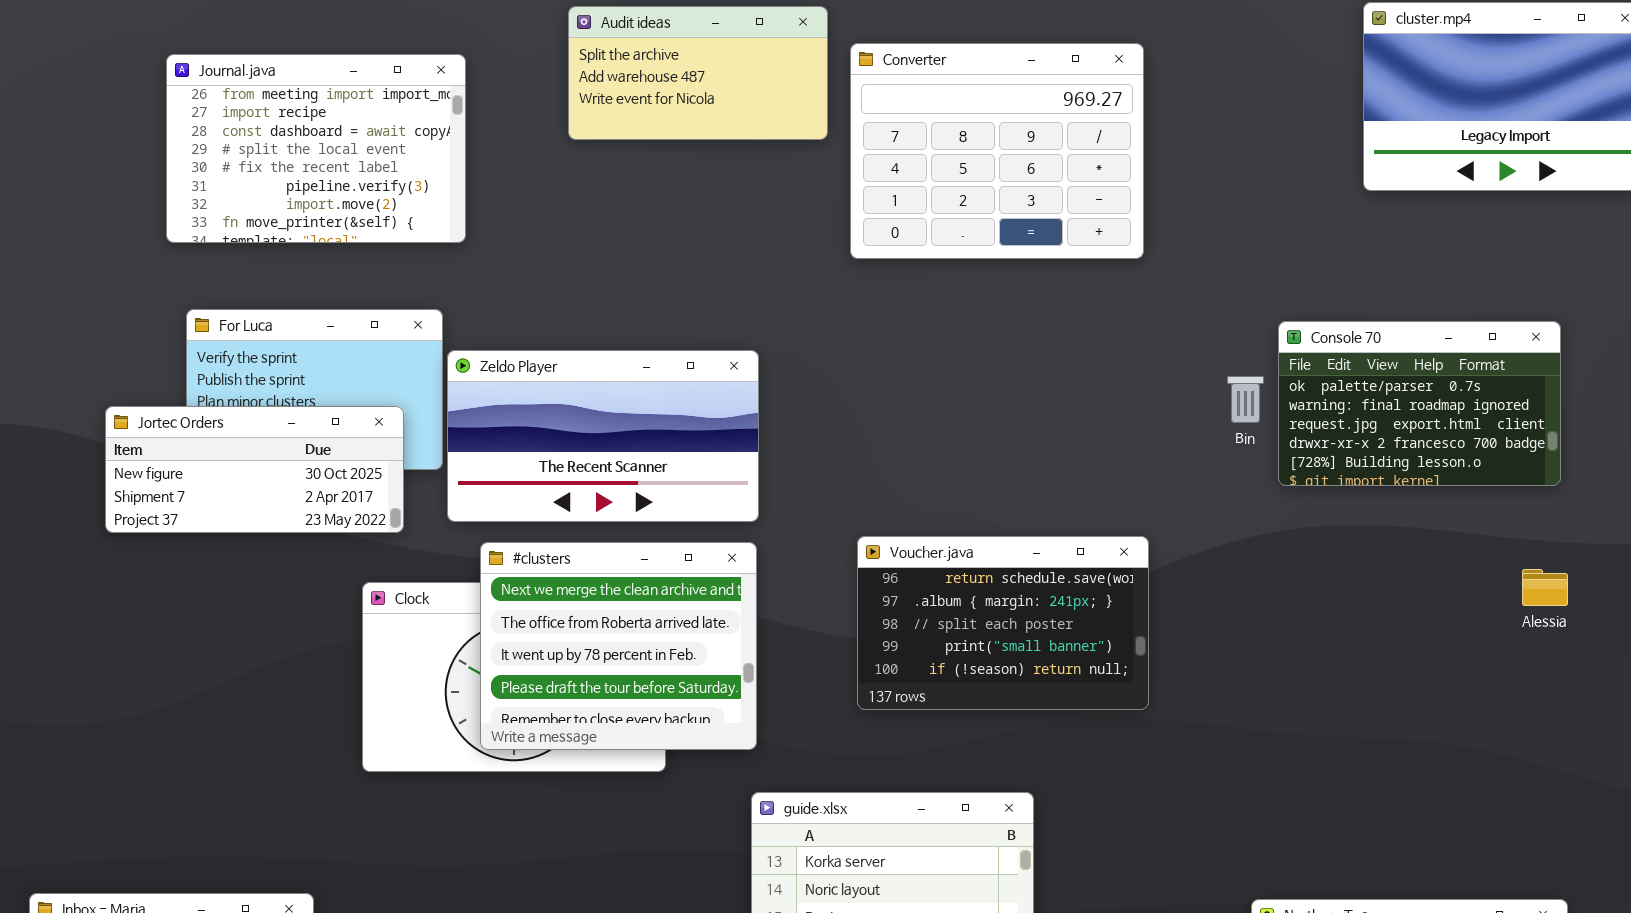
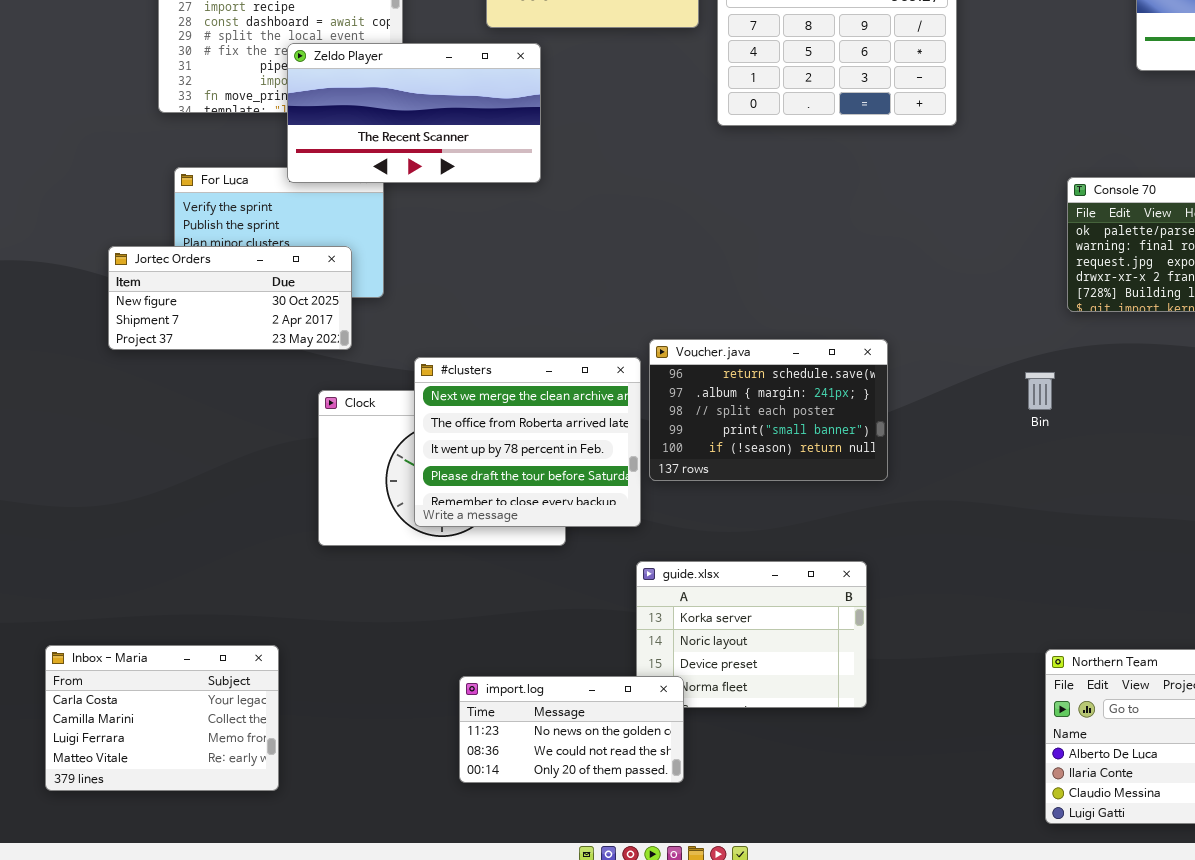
Zeldo Player: [447,350,759,522] -> [287,43,541,183], moved
Bin: [1227,376,1264,423] -> [1025,372,1055,410], moved
Voucher.java: [857,536,1149,710] -> [649,339,888,481], moved

